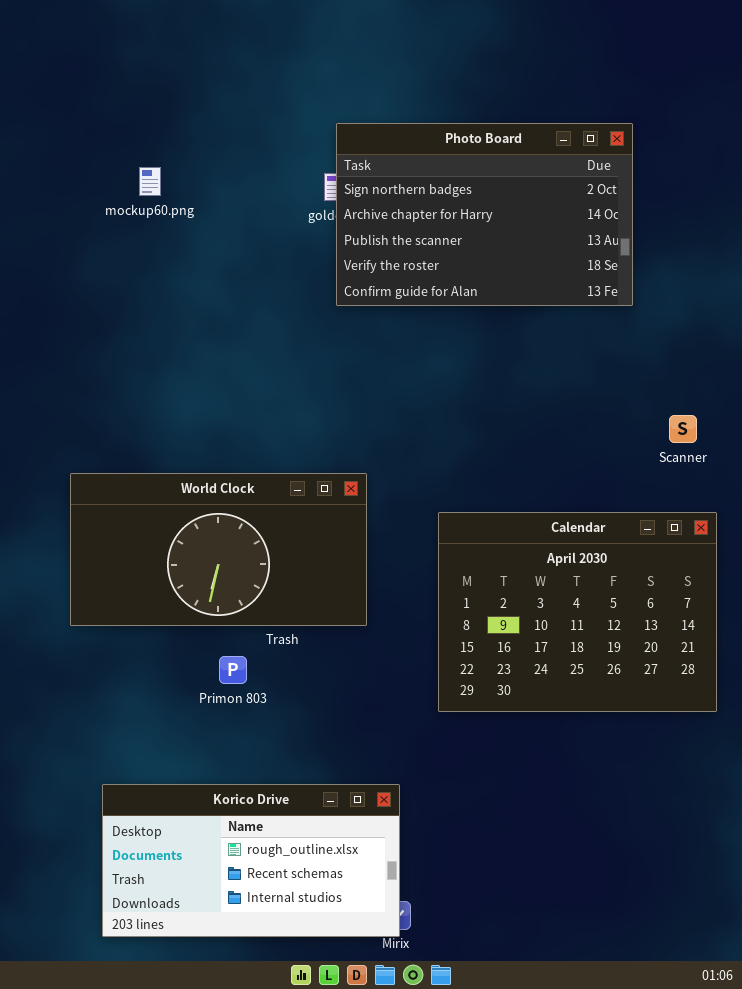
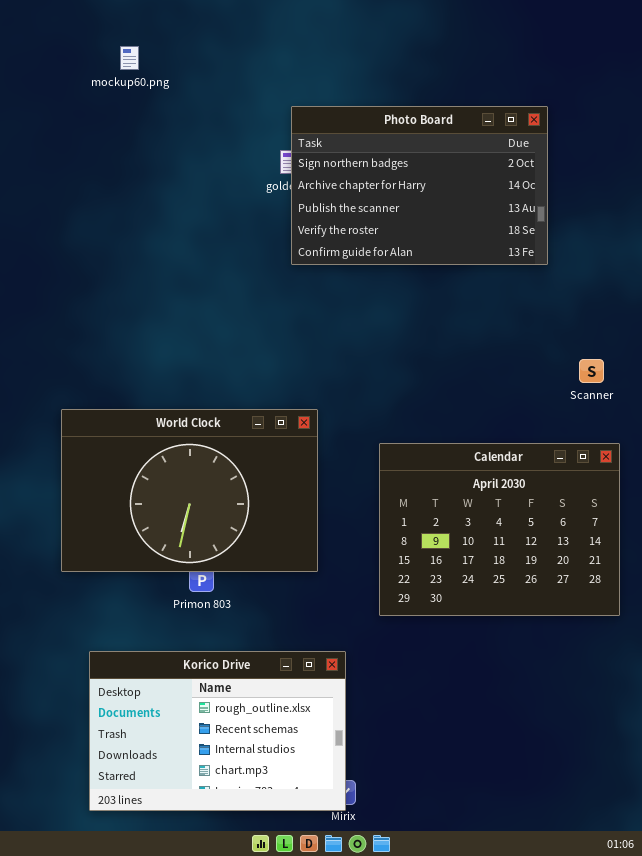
mockup60.png: [139,167,161,196] -> [120,46,139,70], moved
World Clock: [70,473,367,626] -> [61,409,318,572], resized
Korico Drive: [102,784,400,937] -> [89,651,346,811], resized

